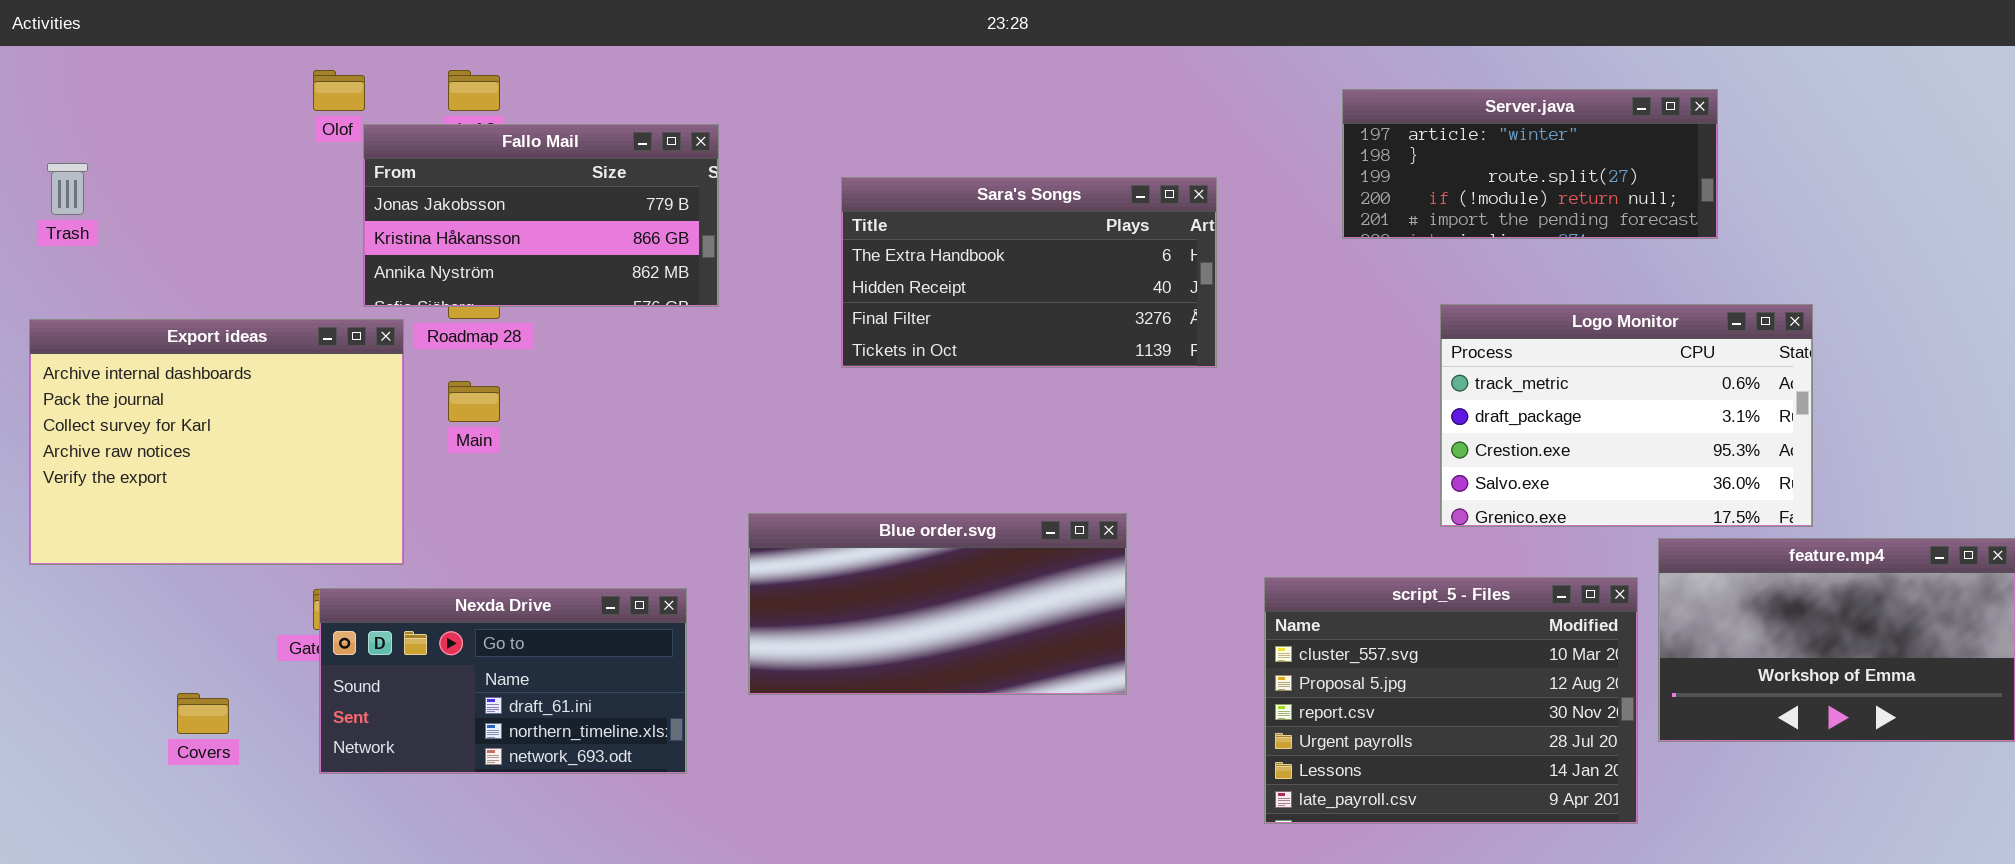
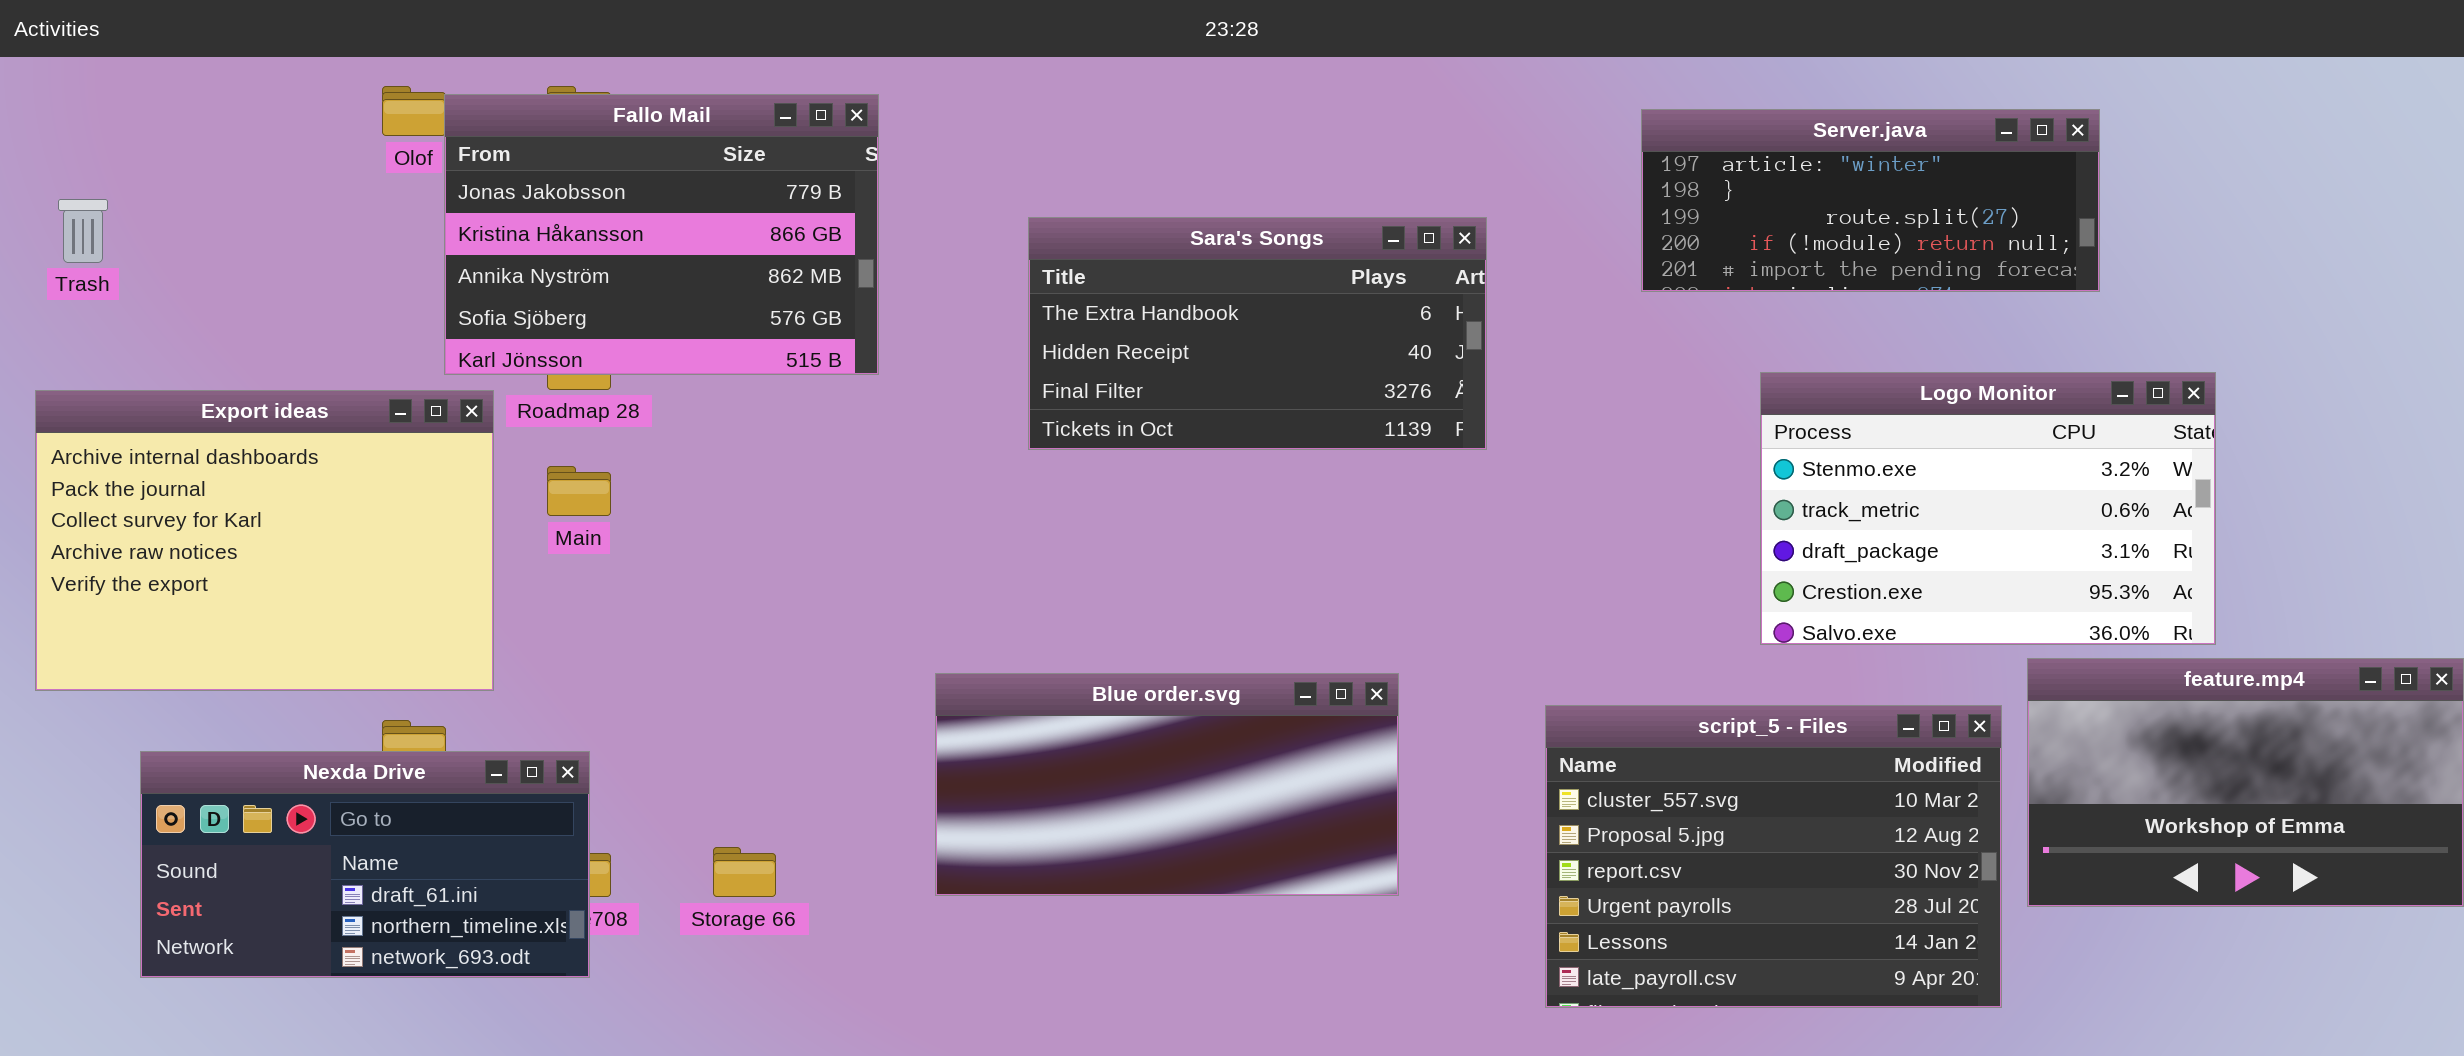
Fallo Mail: [363,124,719,307] -> [444,94,879,375], resized
Logo Monitor: [1440,304,1813,527] -> [1760,372,2216,645], scrolled up 1 row
Blue order.svg: [748,513,1127,695] -> [935,673,1399,896], moved
Nexda Drive: [319,588,687,774] -> [140,751,590,978], moved

